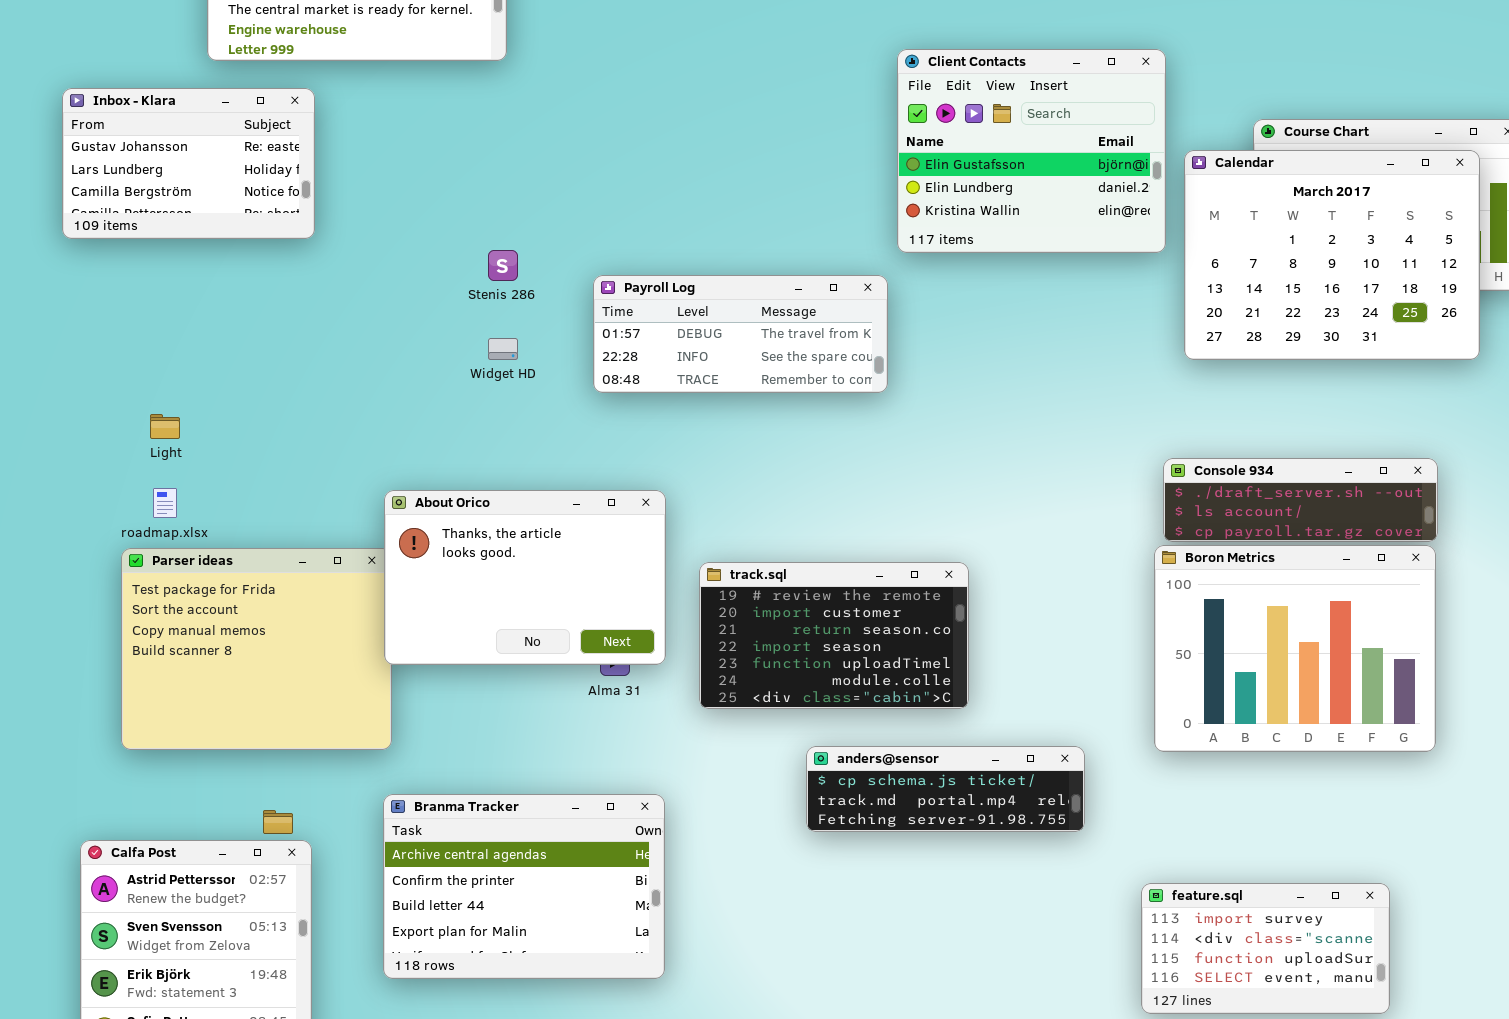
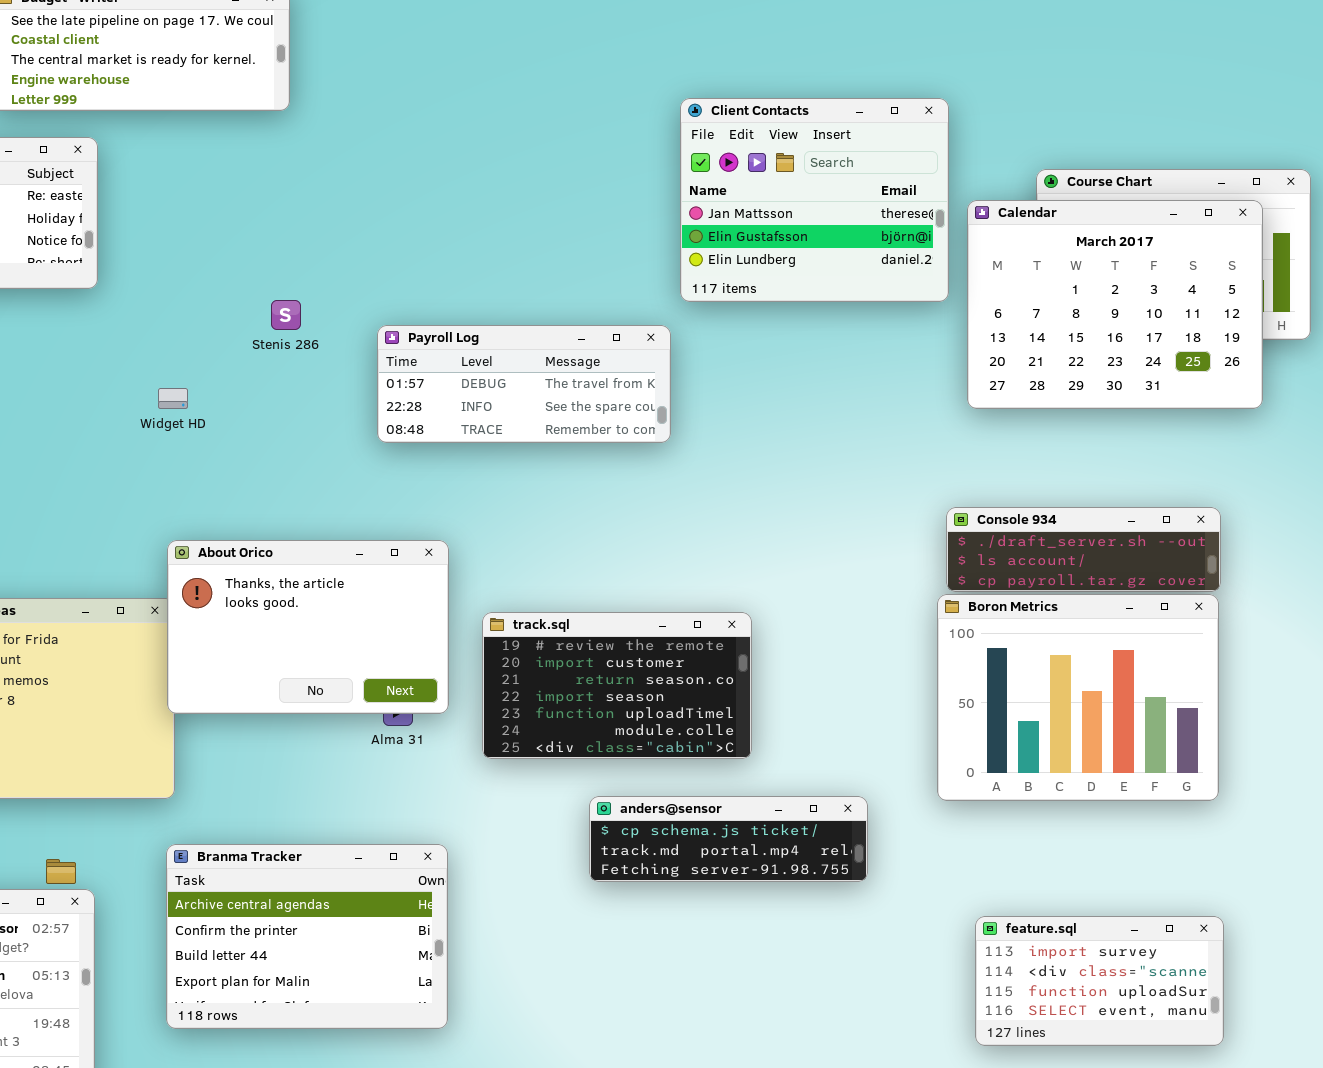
Client Contacts: [897,49,1166,253] -> [680,98,949,302], scrolled up 1 row
Widget HD: [488,338,518,360] -> [158,388,188,409], moved
feature.sql: [1141,883,1390,1014] -> [975,916,1224,1046], moved

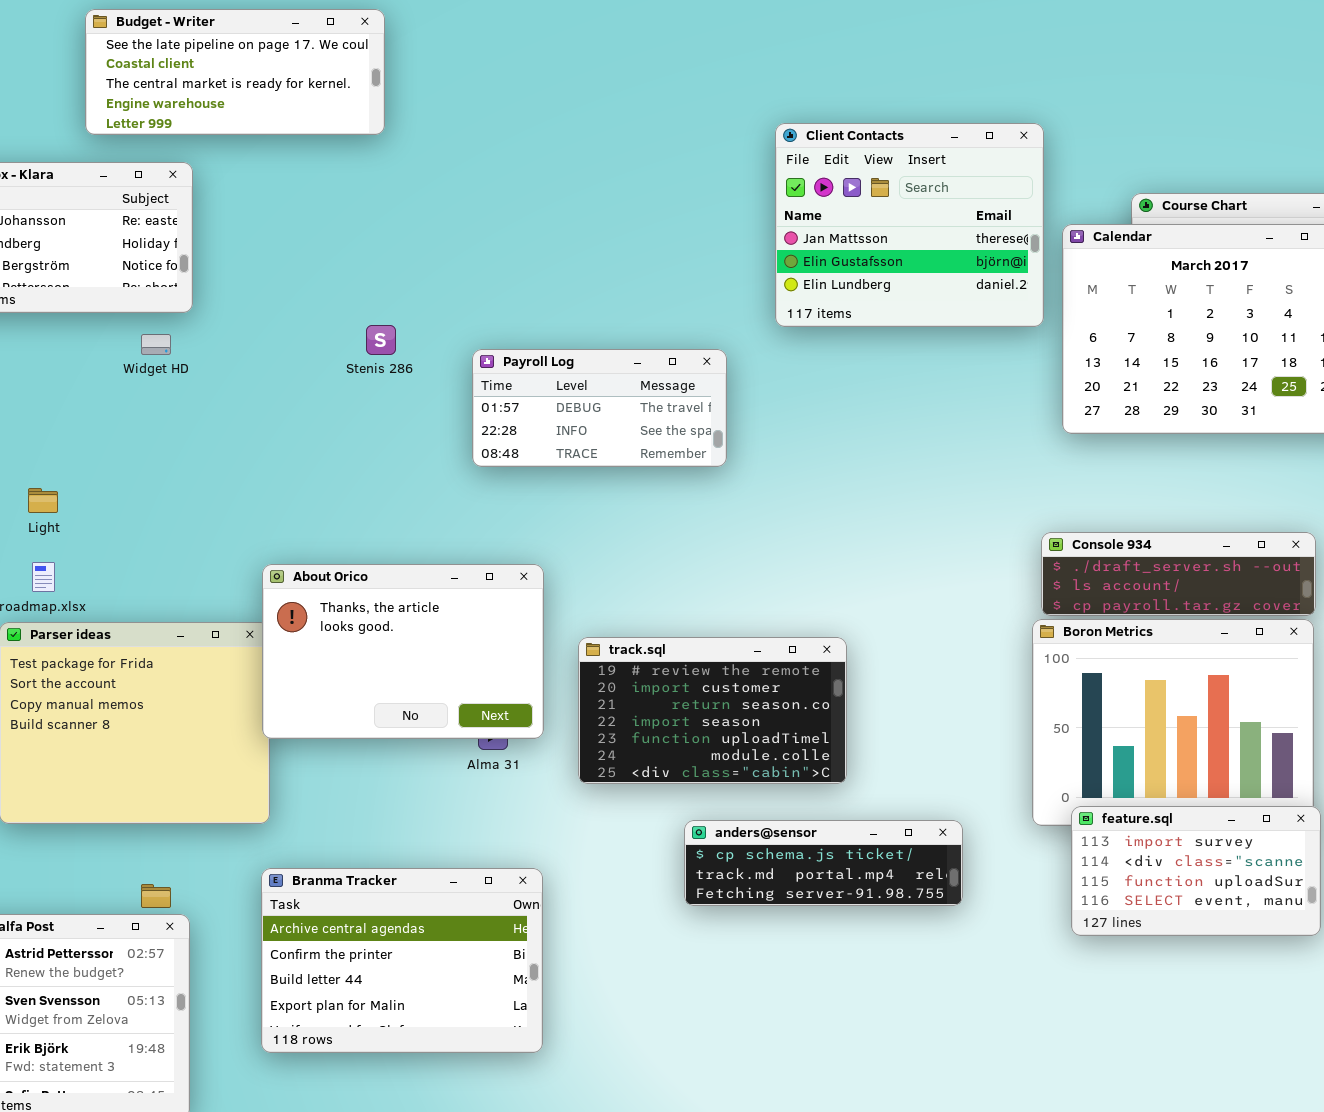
Payroll Log: [377,325,671,443] -> [472,349,727,467], resized
Widget HD: [158,388,188,409] -> [141,334,171,355], moved
feature.sql: [975,916,1224,1046] -> [1071,806,1321,936], moved

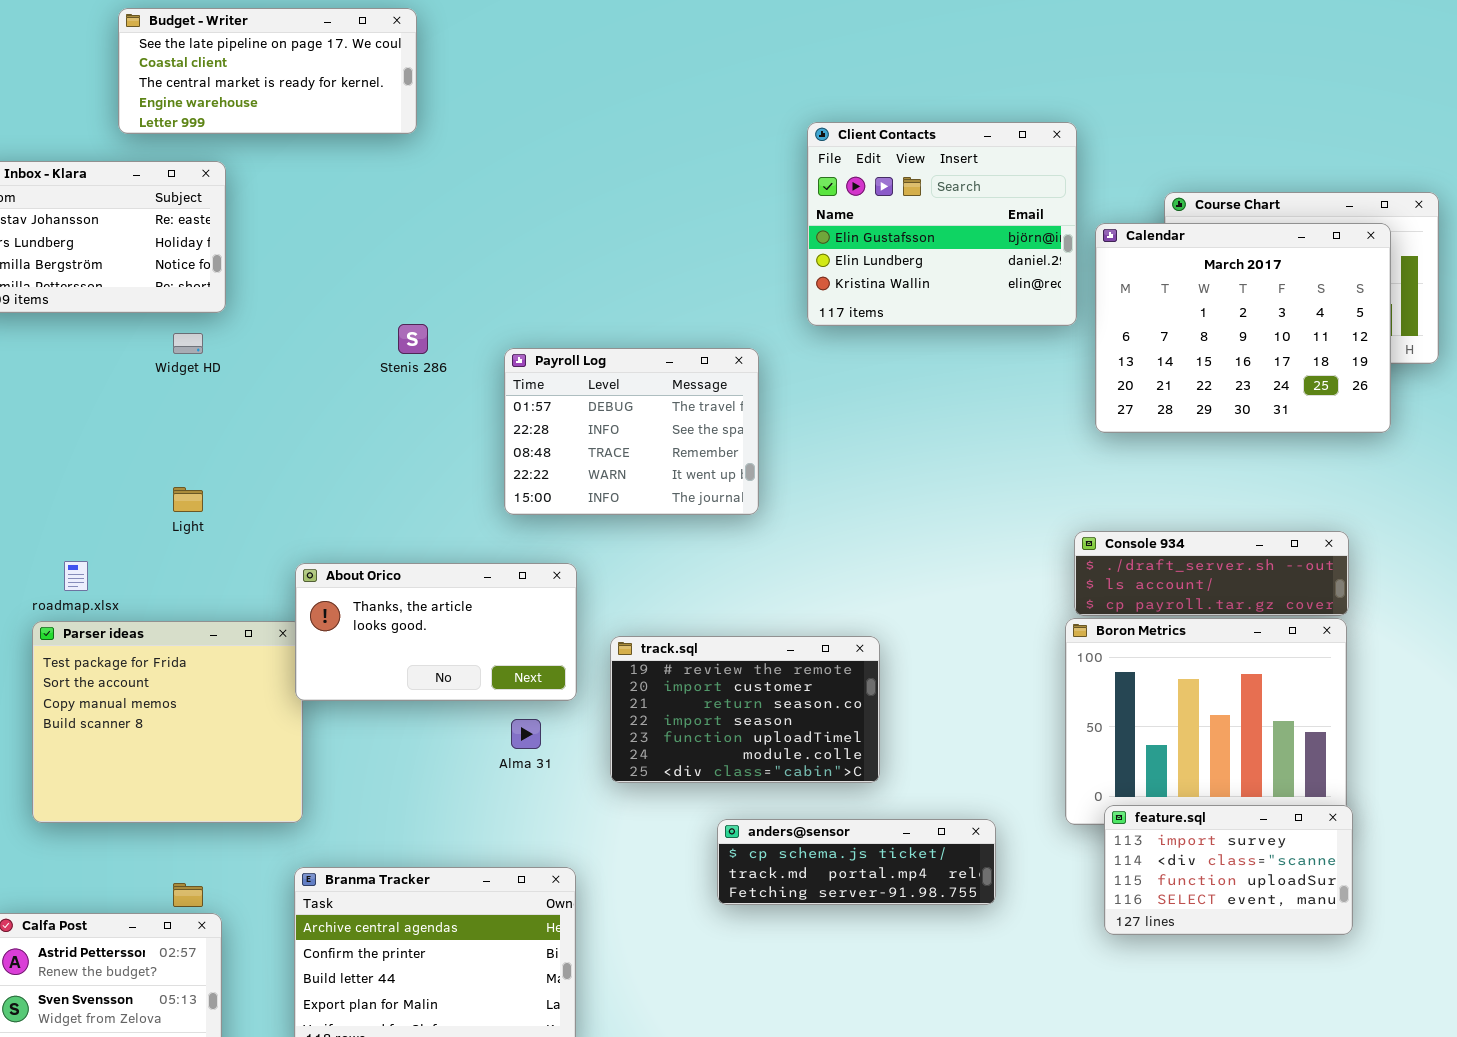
Client Contacts: [775,123,1044,327] -> [807,122,1077,326], scrolled down 1 row
Payroll Log: [472,349,727,467] -> [504,348,759,515], resized
Light: [28,488,58,513] -> [173,487,203,512], moved
About Orico: [262,564,544,739] -> [295,563,577,701], resized

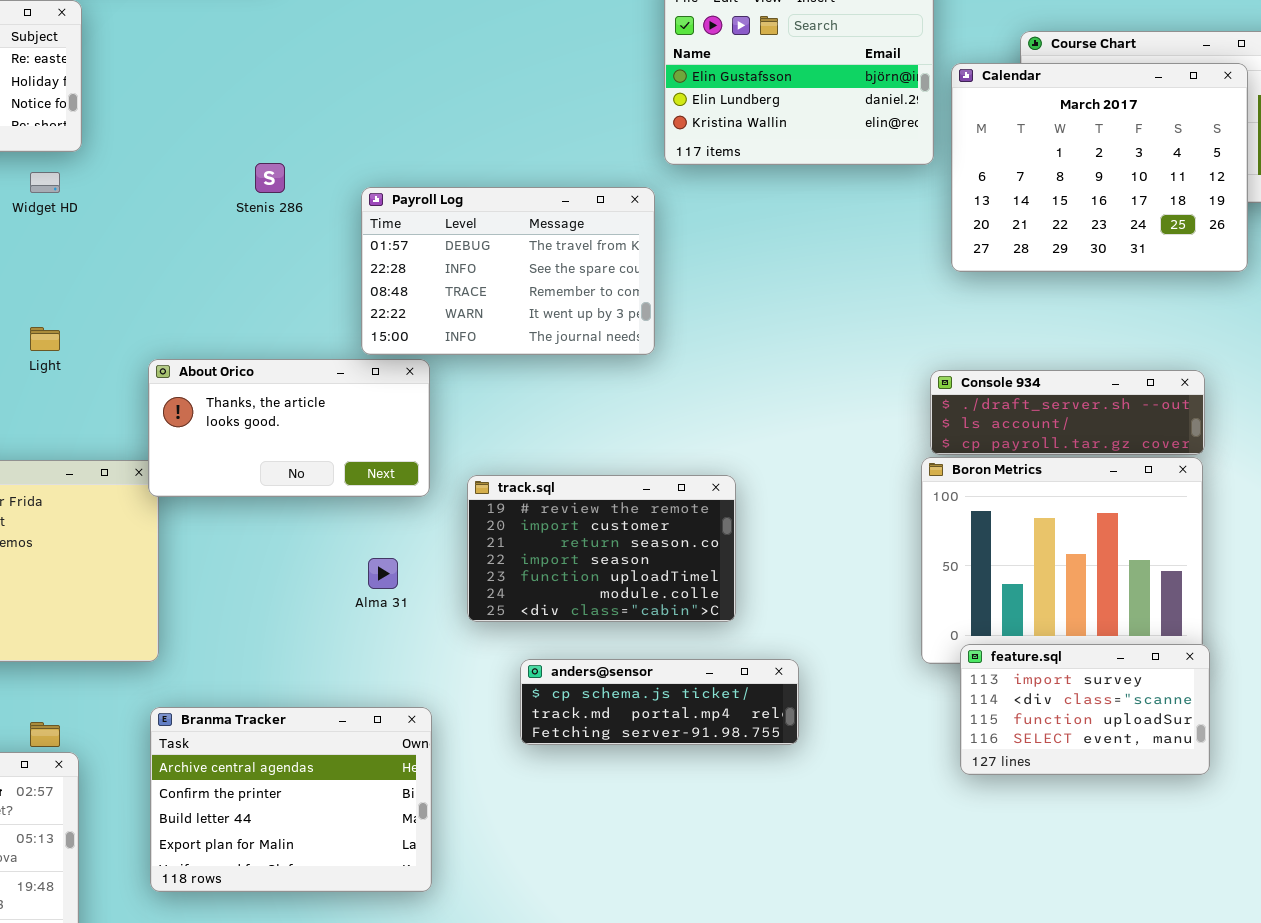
Payroll Log: [504,348,759,515] -> [361,187,655,355], resized
About Orico: [295,563,577,701] -> [148,359,430,497], moved
anders@sensor: [717,819,996,905] -> [520,659,799,745], moved

